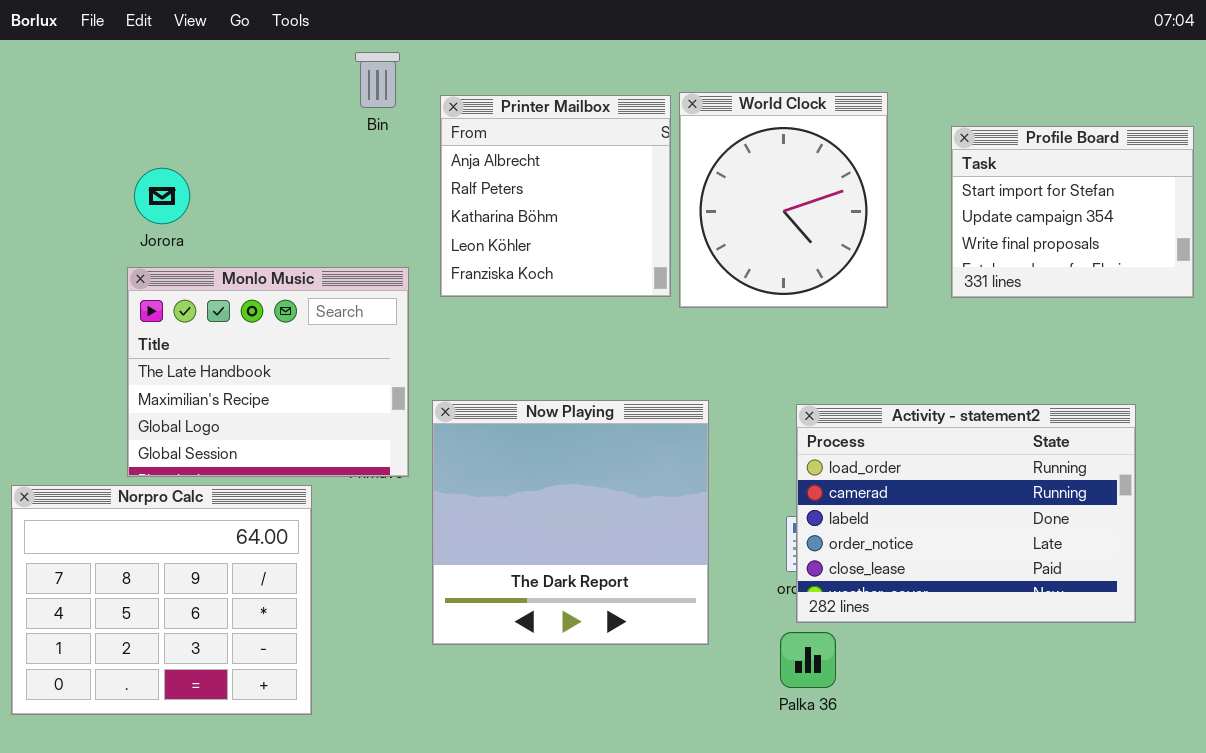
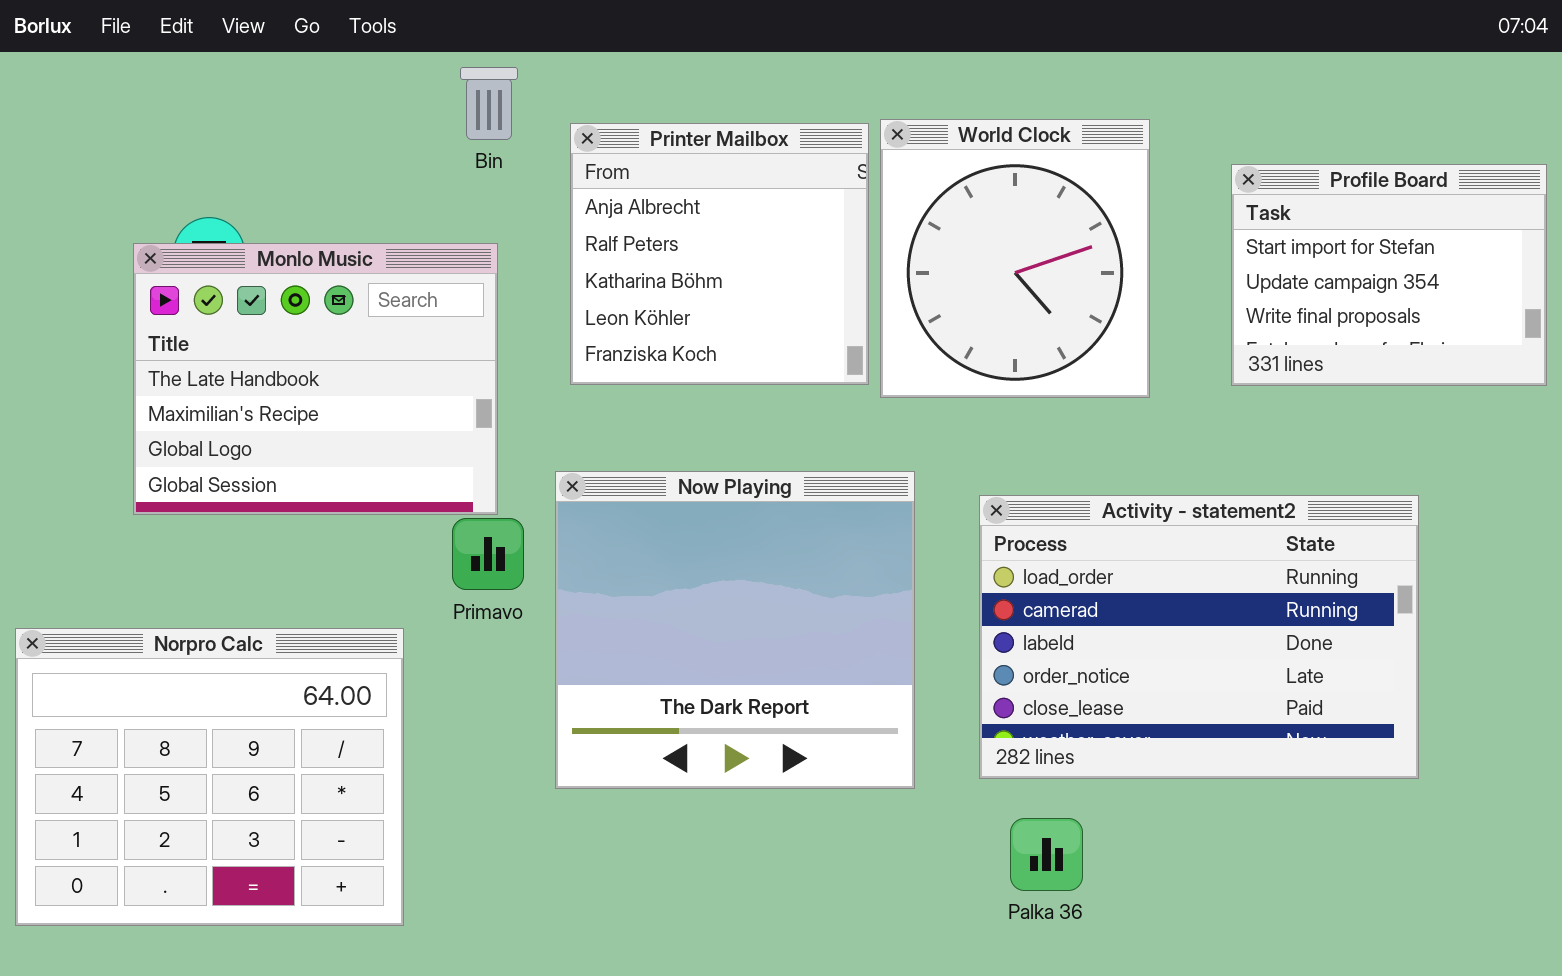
Monlo Music: [127,267,409,477] -> [133,243,498,515], moved
Now Playing: [432,400,709,645] -> [555,471,915,789], moved
Activity - statement2: [796,404,1136,623] -> [979,495,1419,779], moved

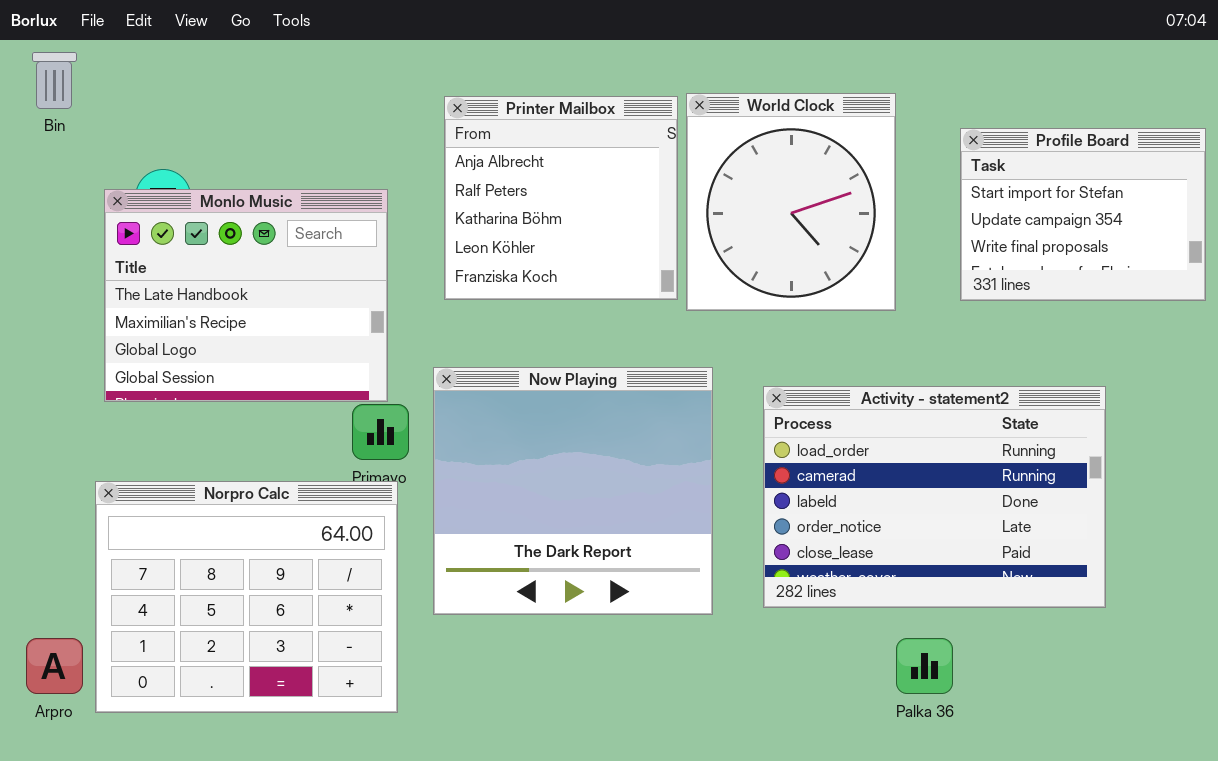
Bin: [460,67,518,140] -> [32,52,77,109], moved
Norpro Calc: [15,628,404,926] -> [95,481,398,713], moved
Palka 36: [1010,818,1083,891] -> [896,638,953,694], moved

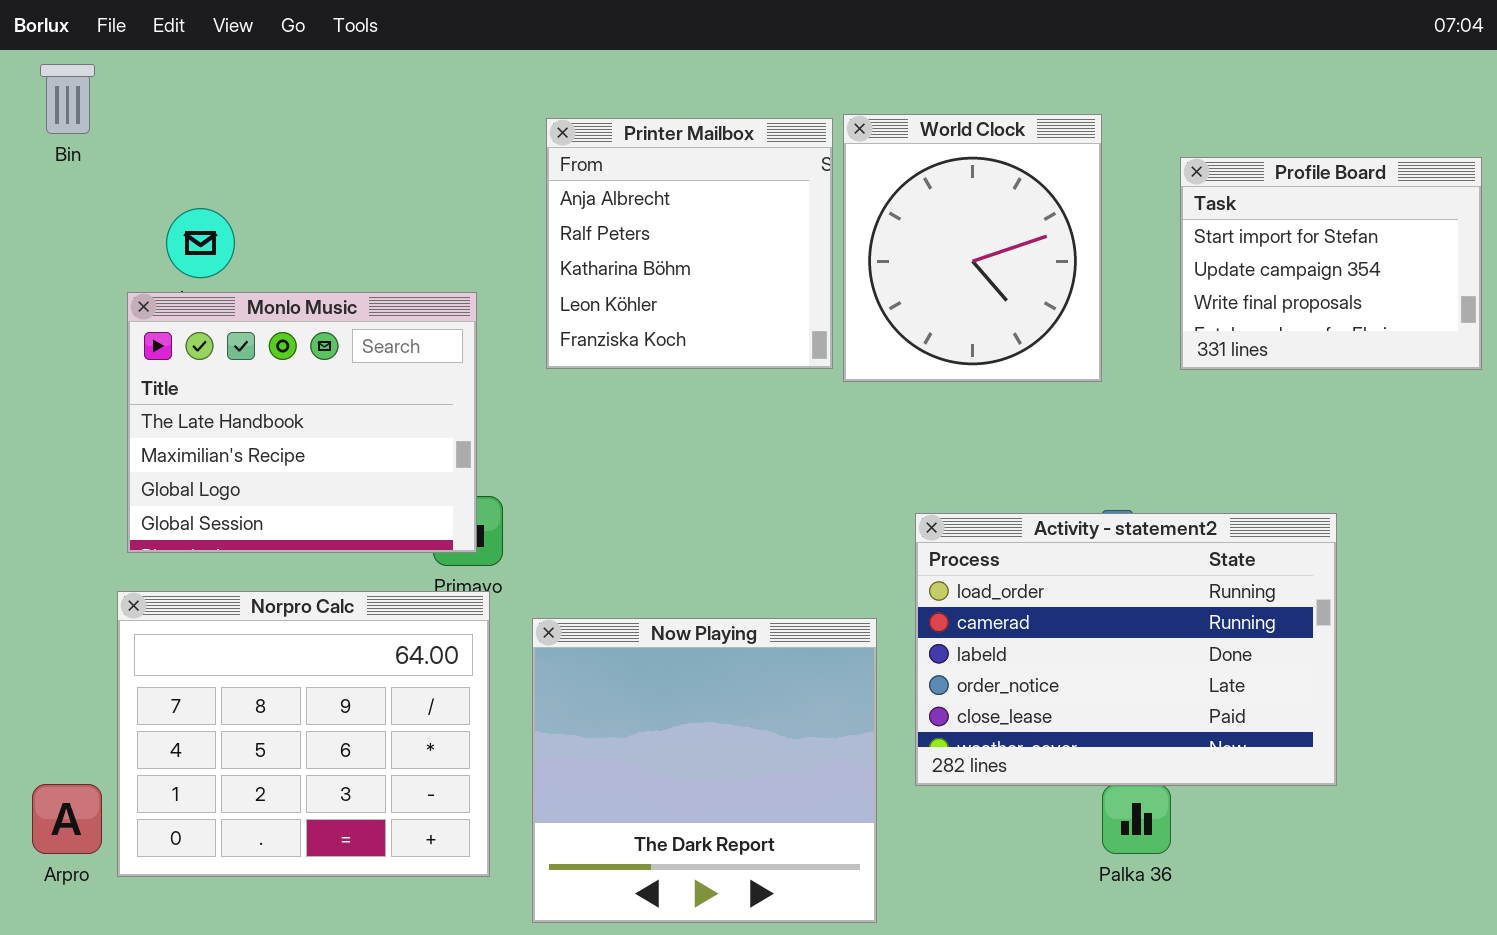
Monlo Music: [104,189,388,402] -> [127,292,477,553], moved
Now Playing: [433,367,713,615] -> [532,618,877,923], moved
Activity - statement2: [763,386,1106,608] -> [915,513,1337,786], moved

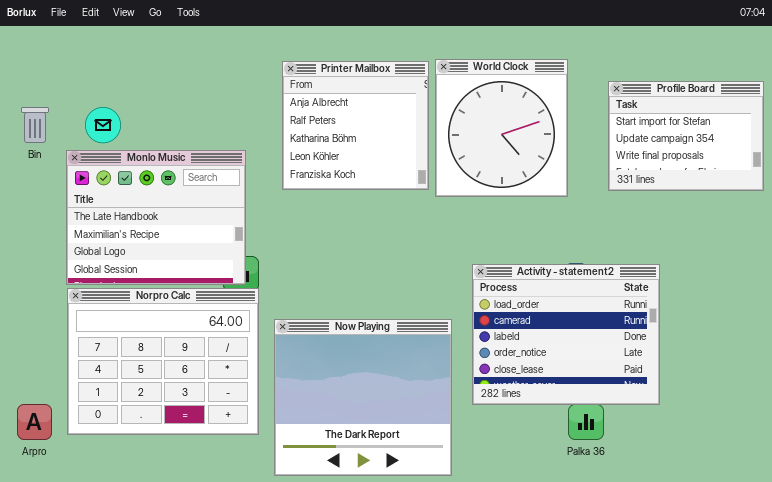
Bin: [40,64,95,134] -> [21,107,49,143], moved
Activity - statement2: [915,513,1337,786] -> [472,264,660,405], resized
Norpro Calc: [117,591,490,877] -> [67,288,259,435], moved

